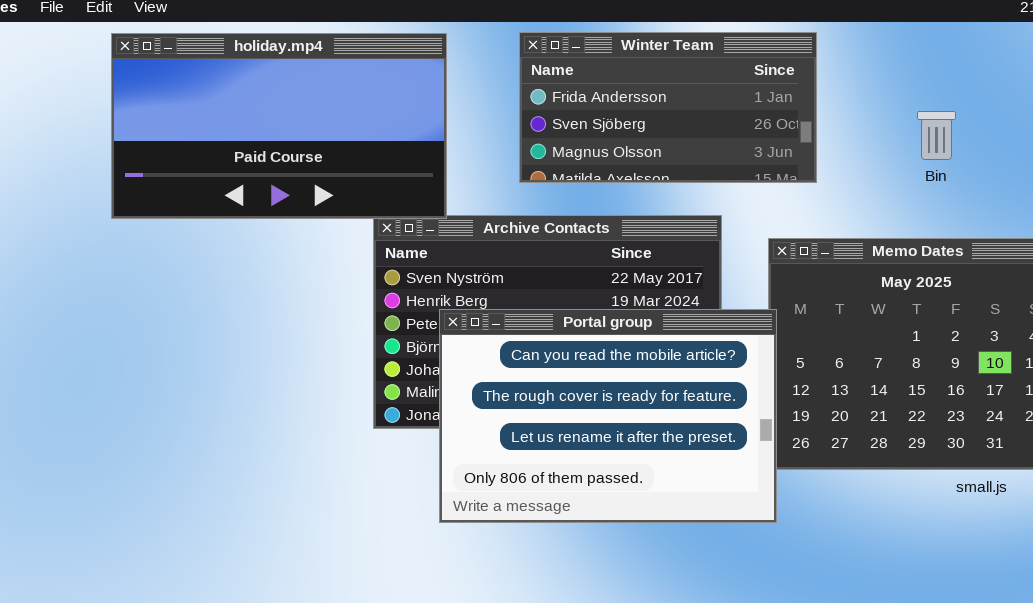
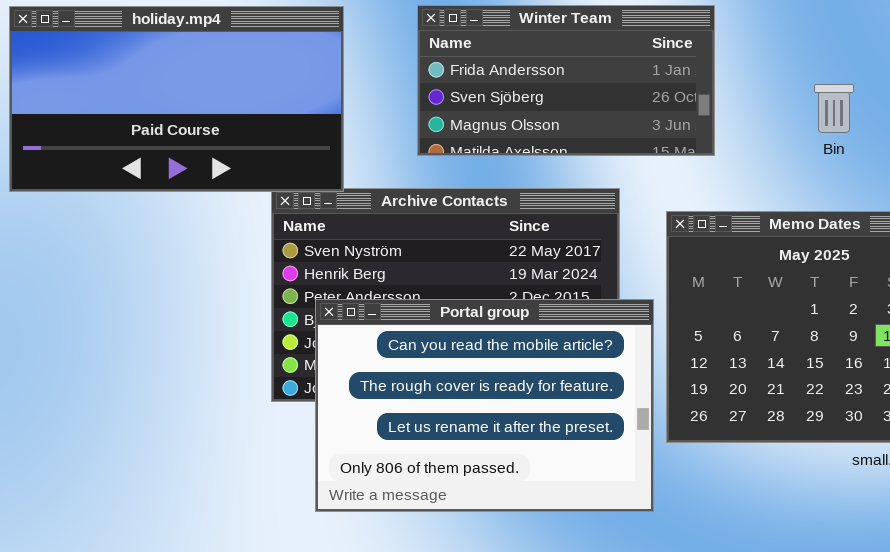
Portal group: [439,309,777,523] -> [315,299,654,512], moved

